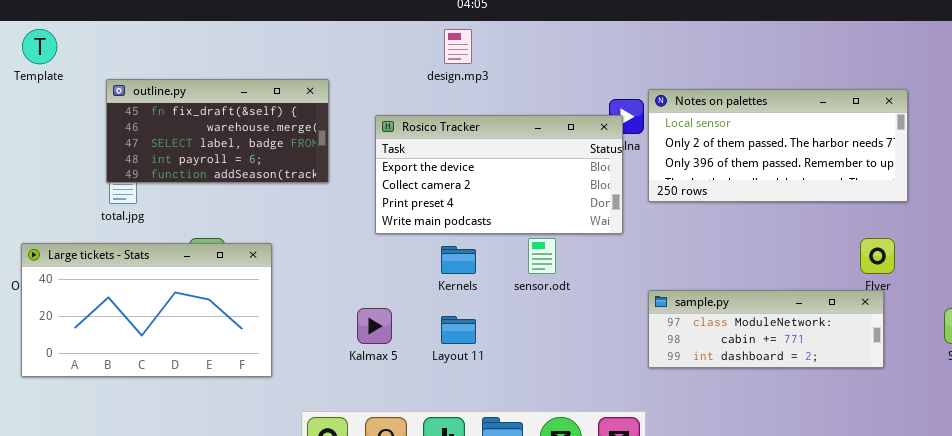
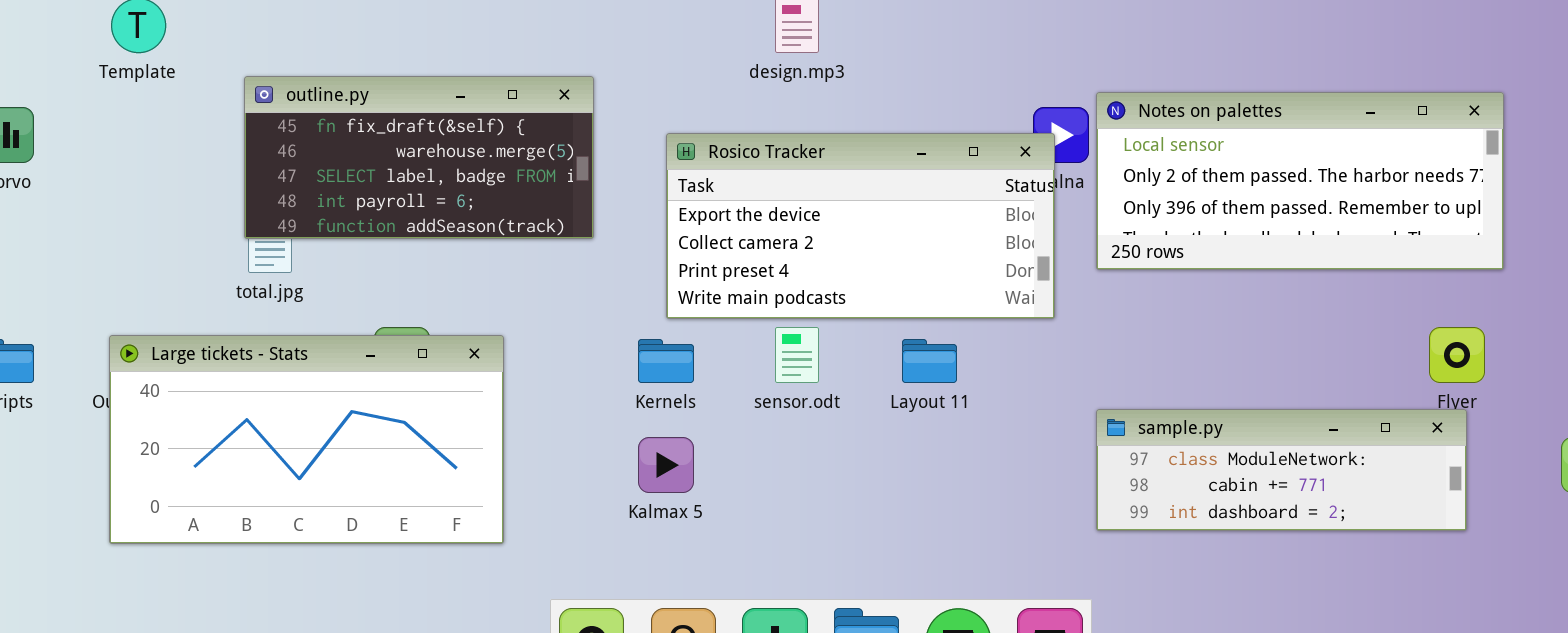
sensor.odt: [528,238,556,274] -> [775,327,819,383], moved
Kernels: [441,246,476,274] -> [638,339,694,383], moved
Layout 11: [441,316,476,344] -> [902,339,957,383], moved

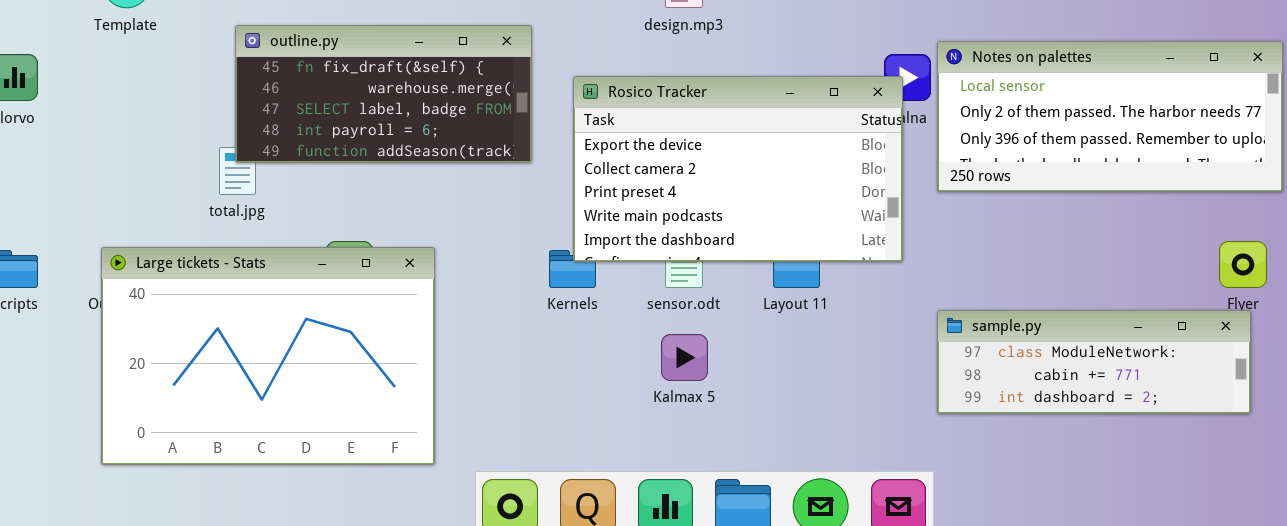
outline.py: [244,76,594,239] -> [235,25,532,163], moved
Rosico Tracker: [666,133,1055,319] -> [573,76,903,262], resized
Large tickets - Stats: [109,335,504,544] -> [101,247,435,465], resized
Kalmax 5: [638,437,694,493] -> [661,334,708,381], moved

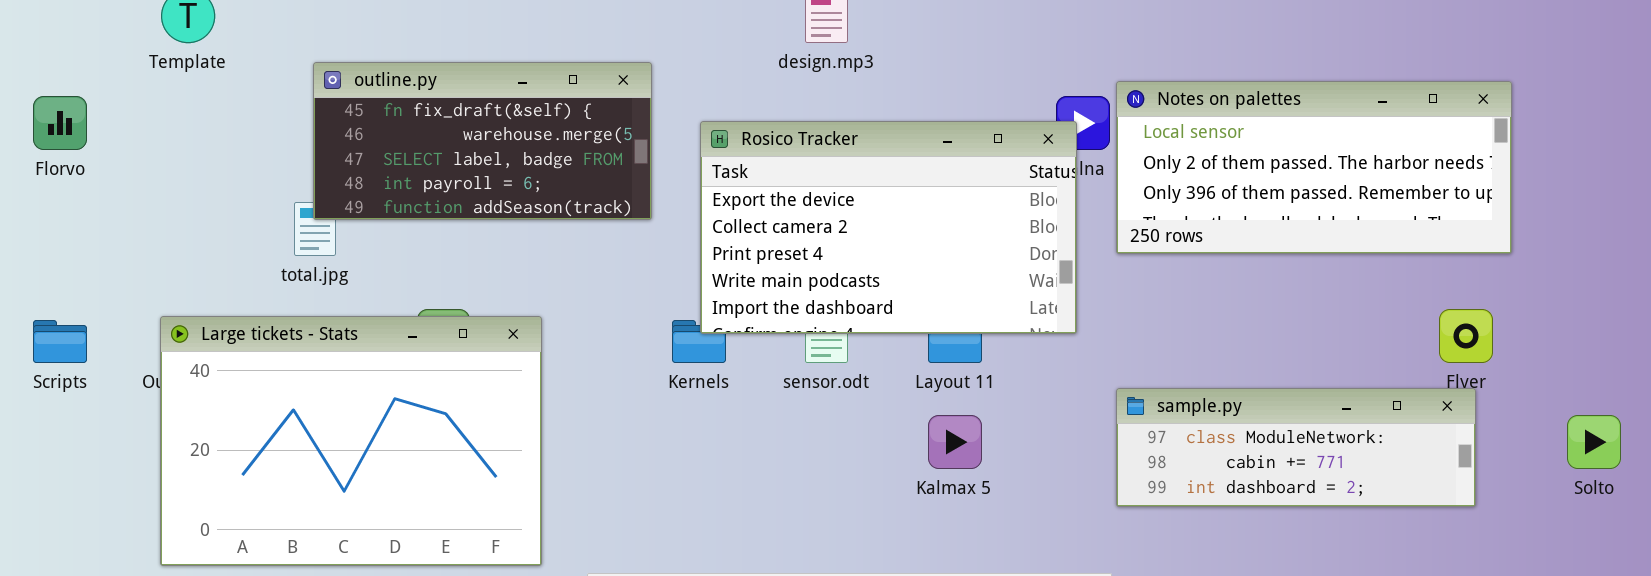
Kalmax 5: [661,334,708,381] -> [928,415,982,469], moved

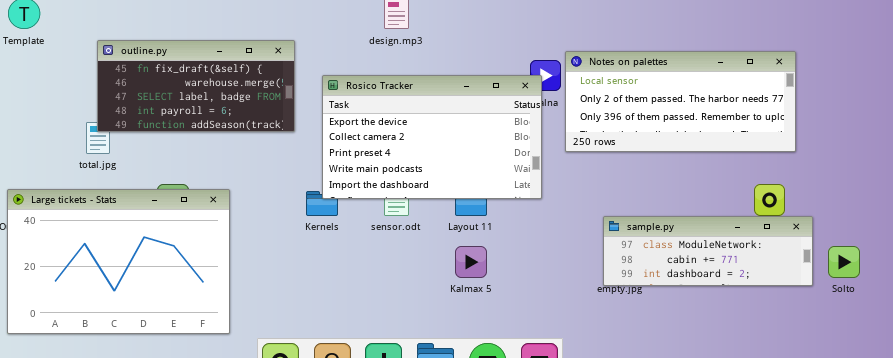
sample.py: [1116,388,1476,507] -> [603,216,813,286], moved

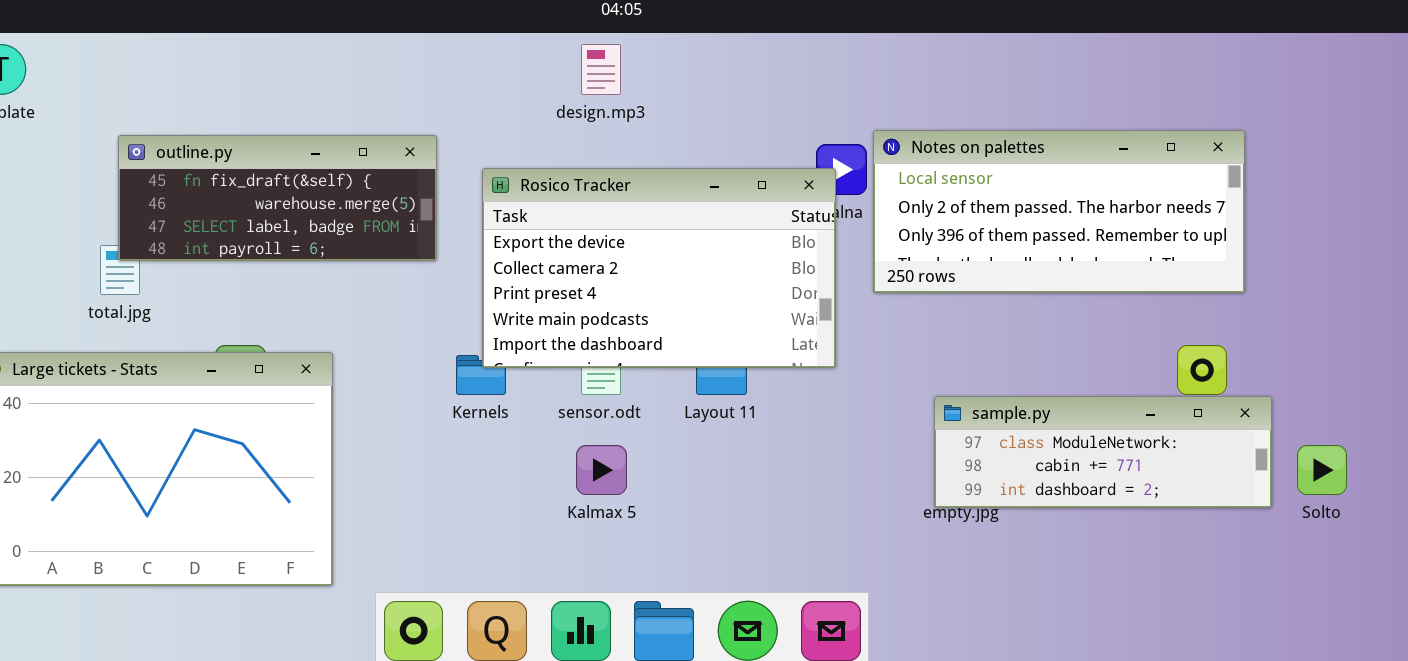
outline.py: [97,40,295,132] -> [118,135,437,261], resized
Kalmax 5: [455,246,487,278] -> [576,445,627,495], moved

